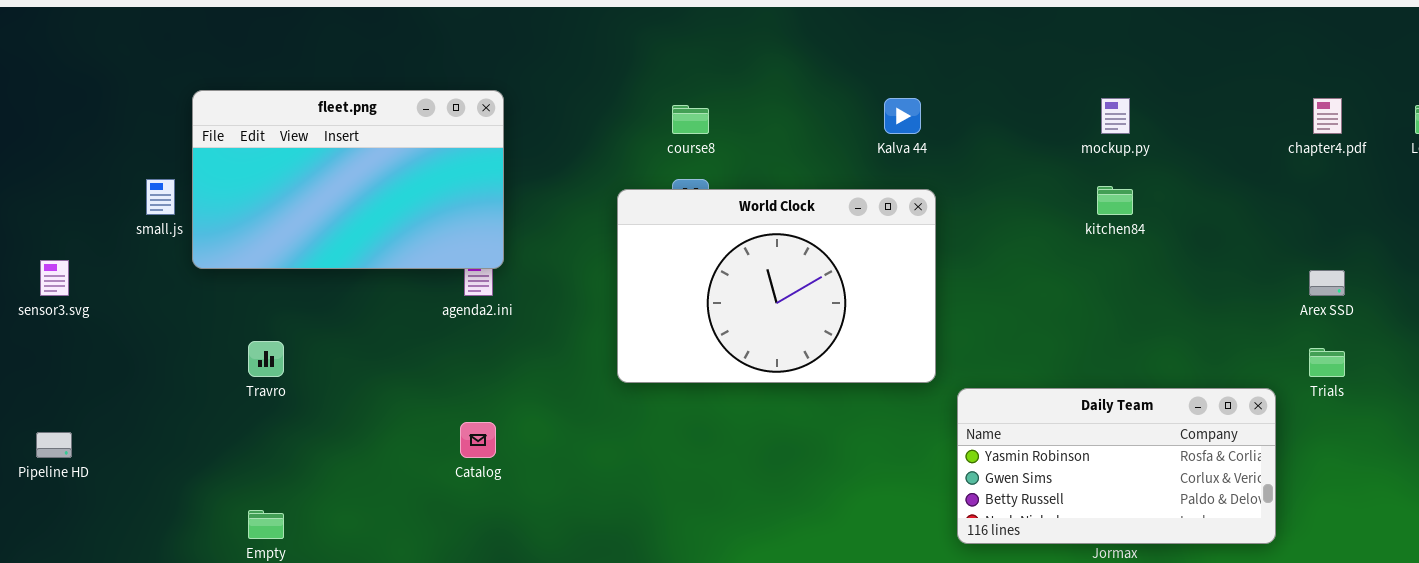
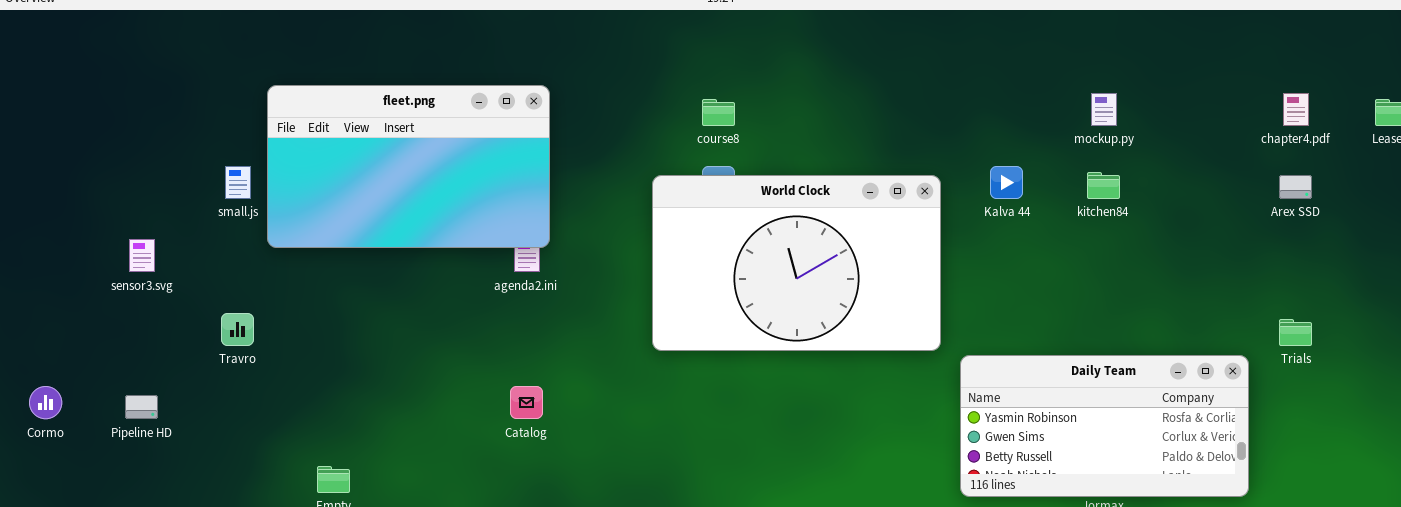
Kalva 44: [884,98,921,134] -> [990,166,1023,199], moved
Arex SSD: [1309,270,1345,296] -> [1279,175,1312,199], moved
Travro: [248,341,284,377] -> [221,313,254,346], moved

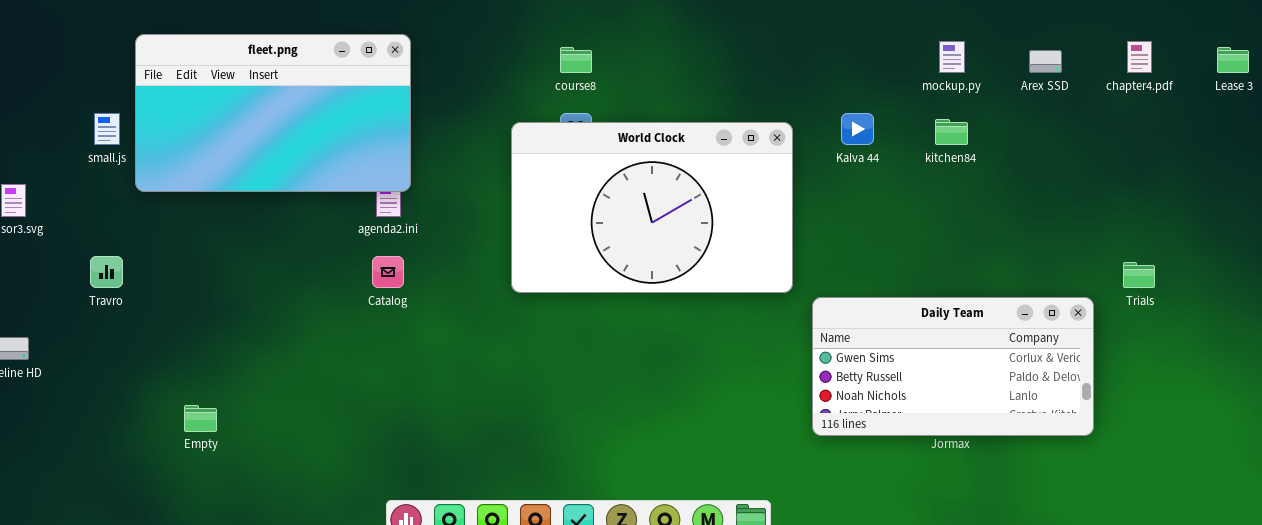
Arex SSD: [1279,175,1312,199] -> [1029,50,1062,73], moved
Daily Team: [960,355,1249,497] -> [812,297,1094,436], scrolled down 1 row
Catalog: [510,386,543,419] -> [372,256,404,288], moved

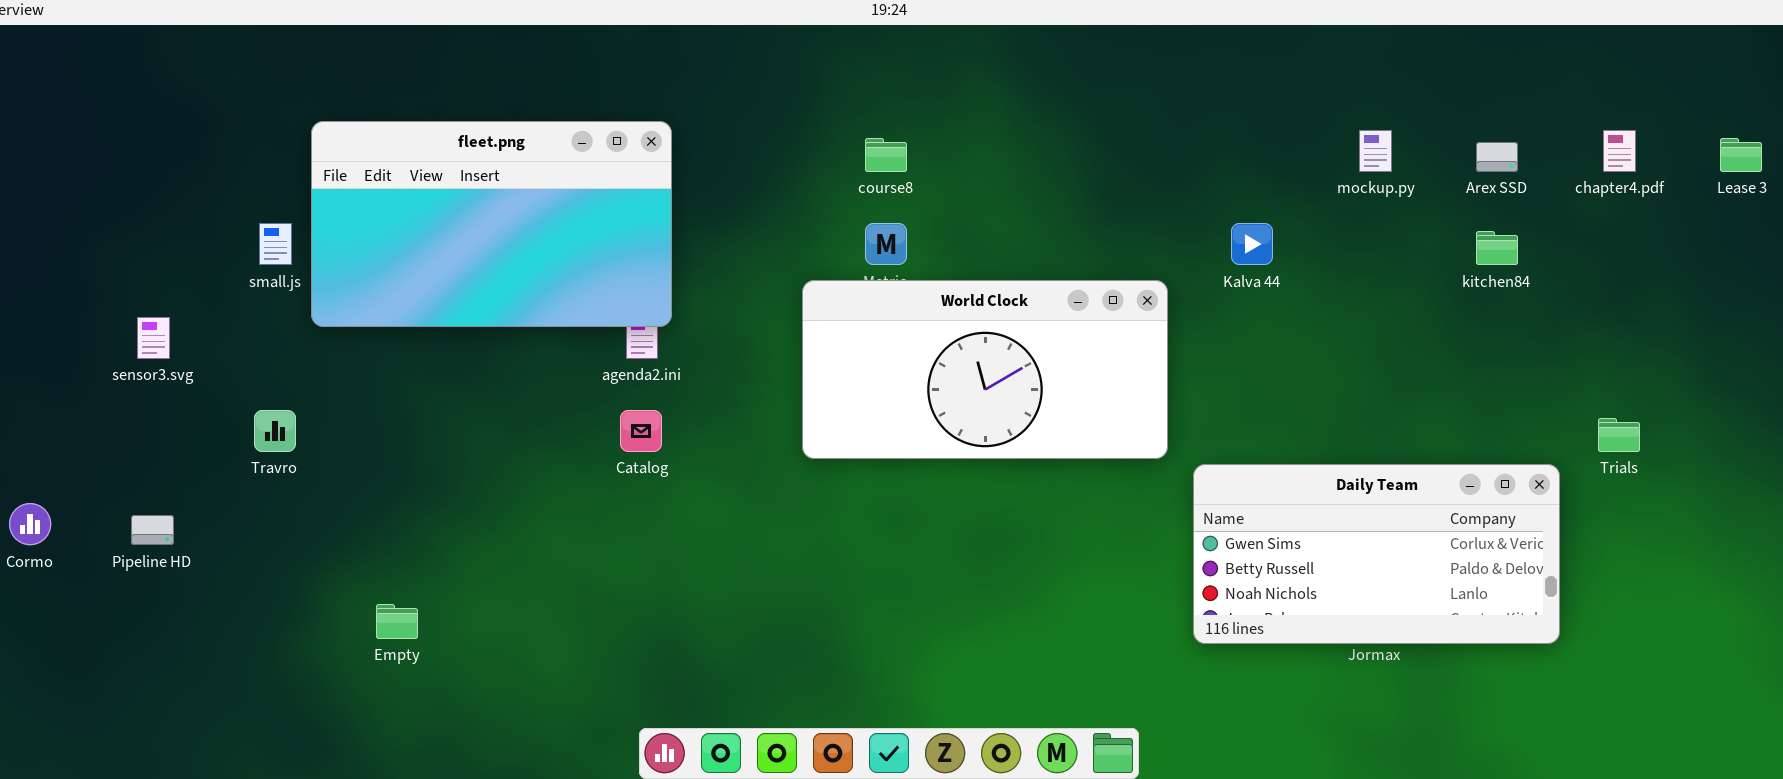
kitchen84: [935,119,968,145] -> [1476,231,1518,265], moved
World Clock: [511,122,793,293] -> [802,280,1168,459], resized

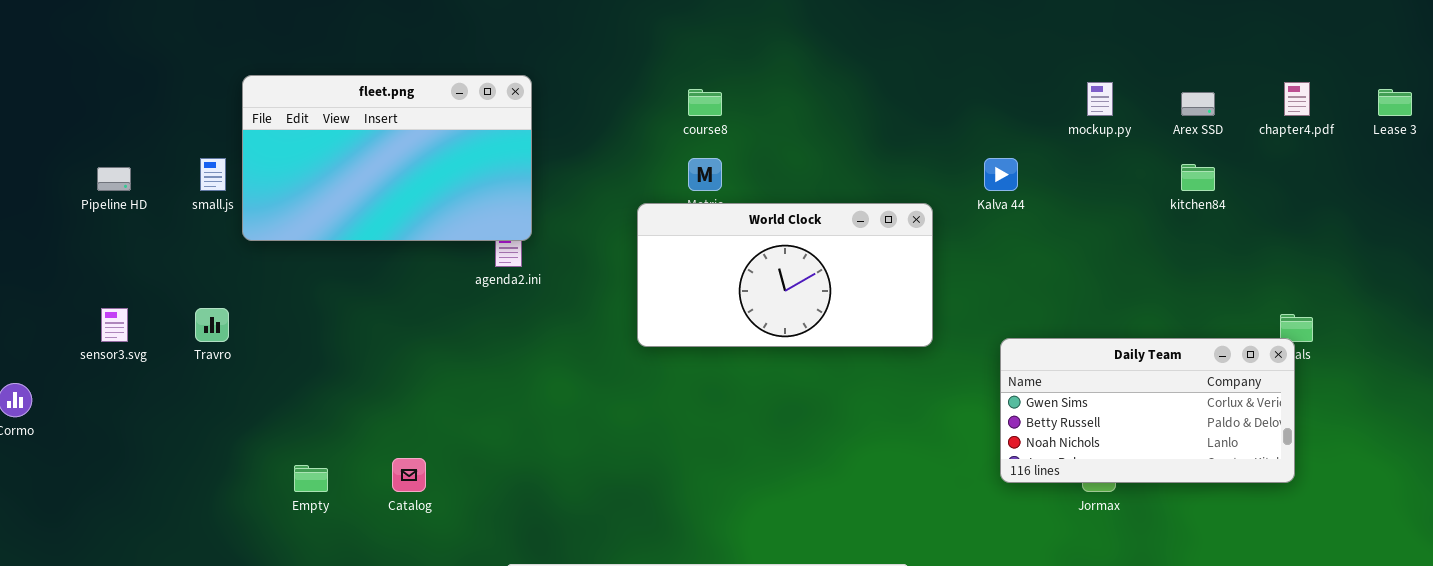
sensor3.svg: [137,317,170,359] -> [101,308,128,342], moved
Catalog: [620,410,662,452] -> [392,458,426,492], moved
Daily Team: [1193,464,1560,644] -> [1000,338,1295,483], moved
Pipeline HD: [131,515,174,545] -> [97,167,131,191], moved

